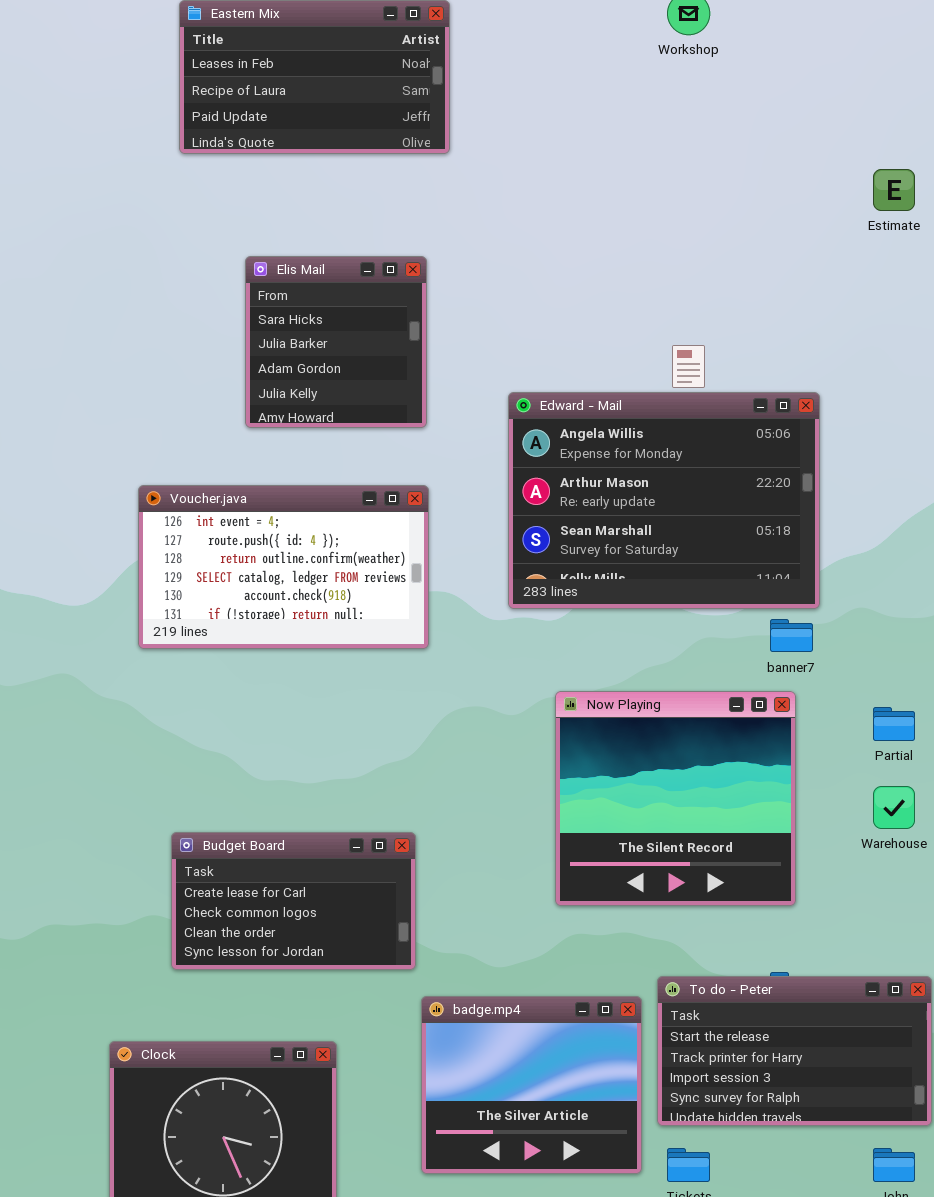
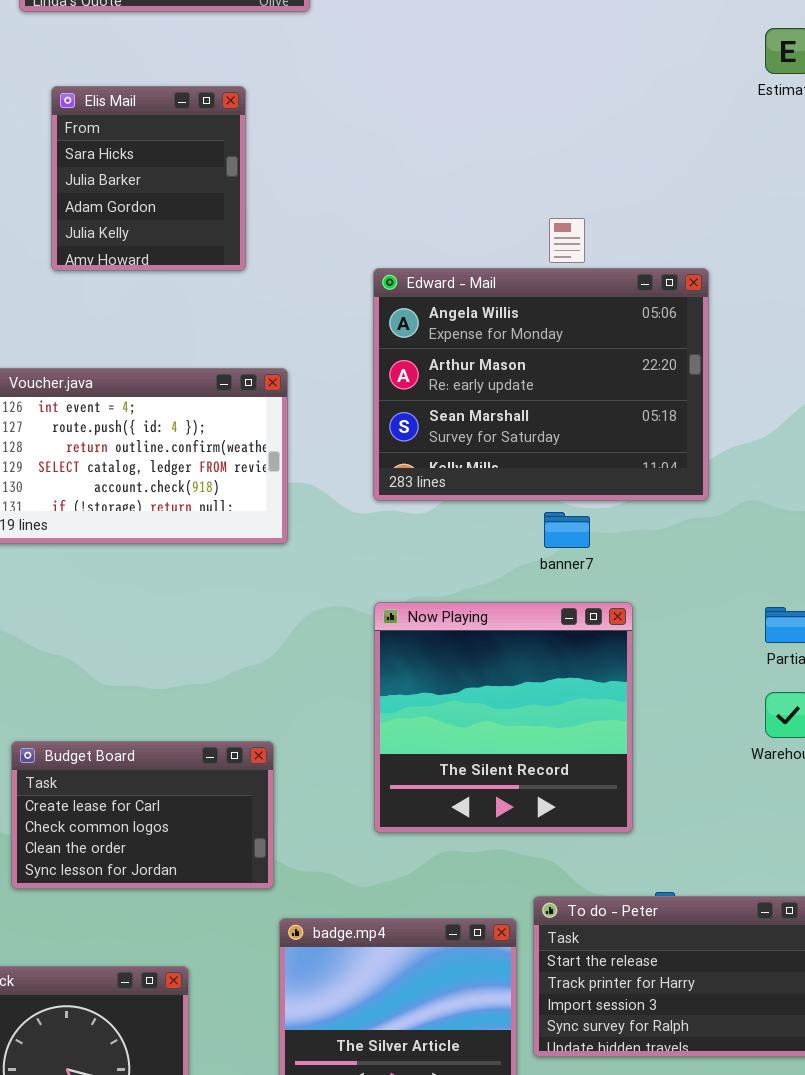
Elis Mail: [245,256,427,428] -> [51,86,246,271], moved
banner7: [770,619,813,652] -> [544,512,590,548], moved
Now Playing: [555,691,796,906] -> [374,602,633,833], moved

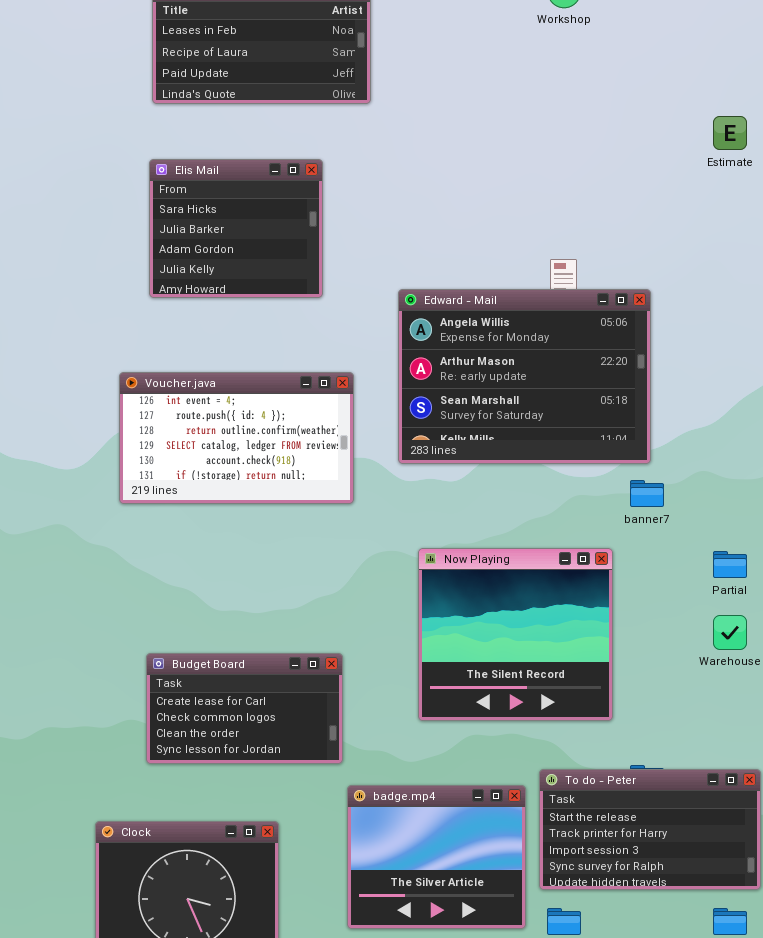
Elis Mail: [51,86,246,271] -> [149,159,323,298], resized
Edward - Mail: [373,268,709,501] -> [398,289,651,464], moved
banner7: [544,512,590,548] -> [630,480,664,507], moved

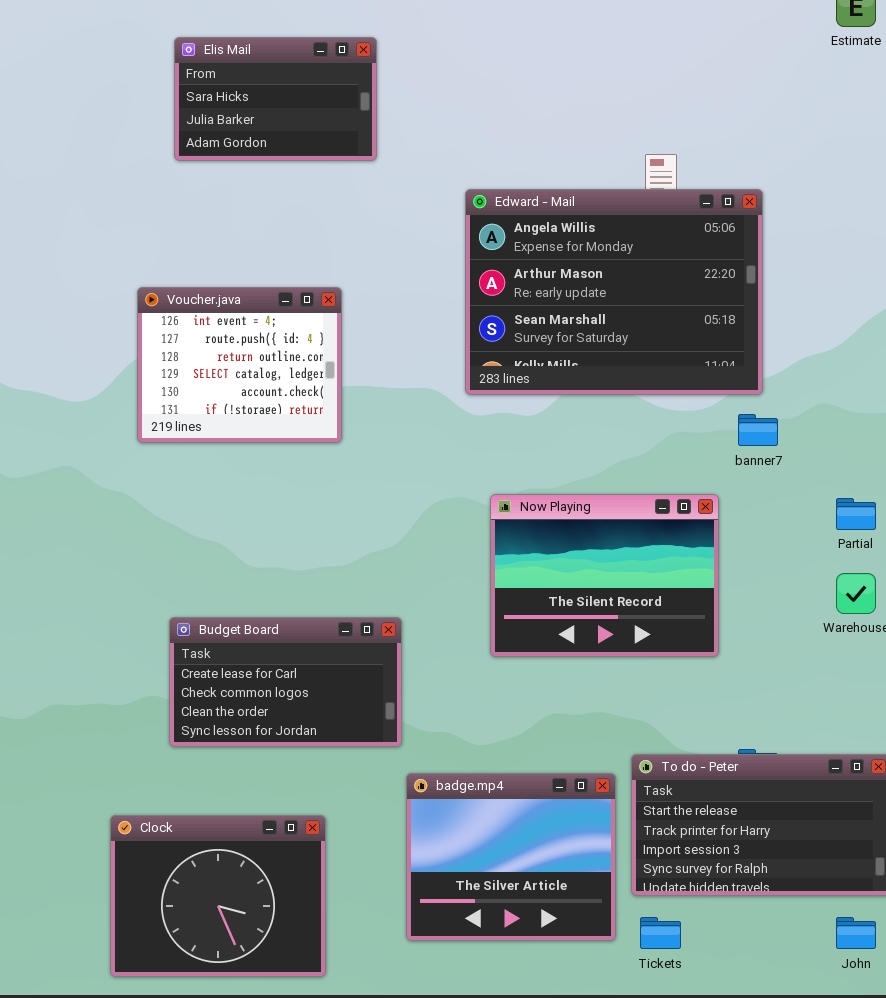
Elis Mail: [149,159,323,298] -> [174,37,377,161], resized
Voucher.java: [119,372,354,504] -> [137,287,342,443], resized
Now Playing: [418,548,613,721] -> [490,494,719,657], resized

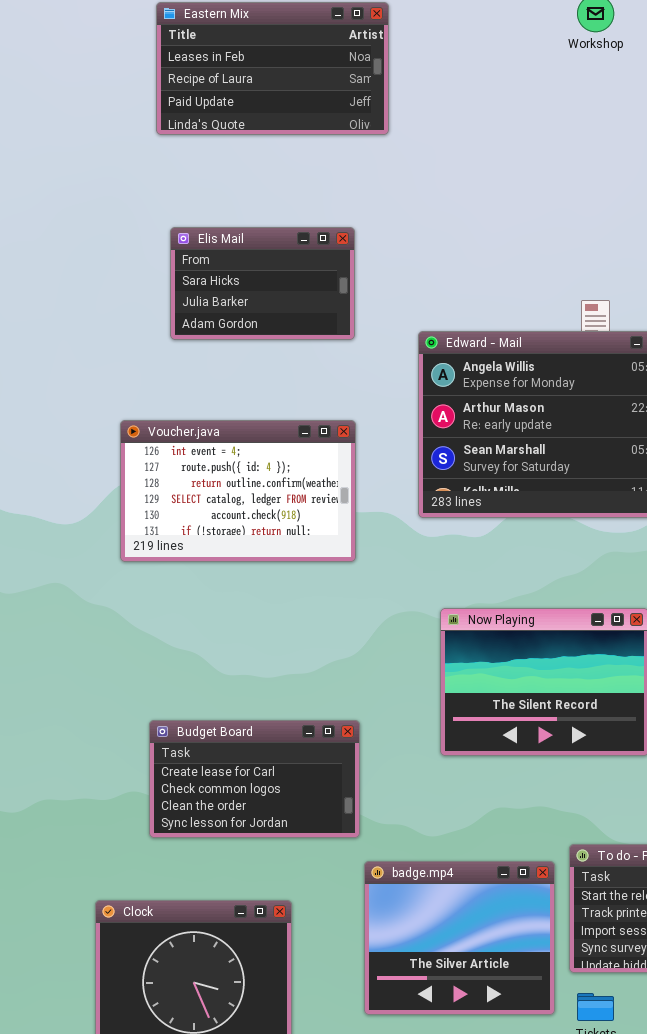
Elis Mail: [174,37,377,161] -> [170,227,355,340], moved
Voucher.java: [137,287,342,443] -> [120,420,356,562], resized

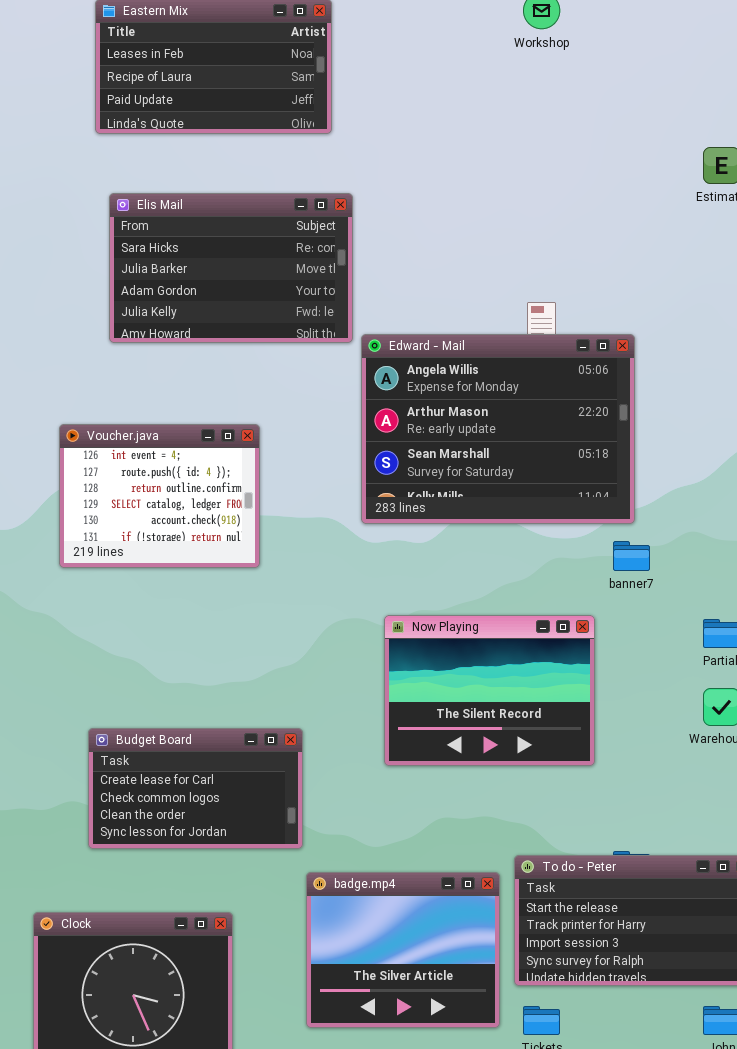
Elis Mail: [170,227,355,340] -> [109,193,353,343], resized
Voucher.java: [120,420,356,562] -> [59,424,260,568], resized

